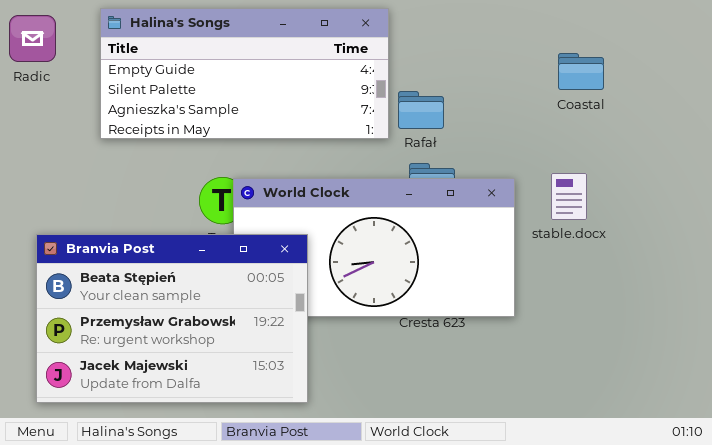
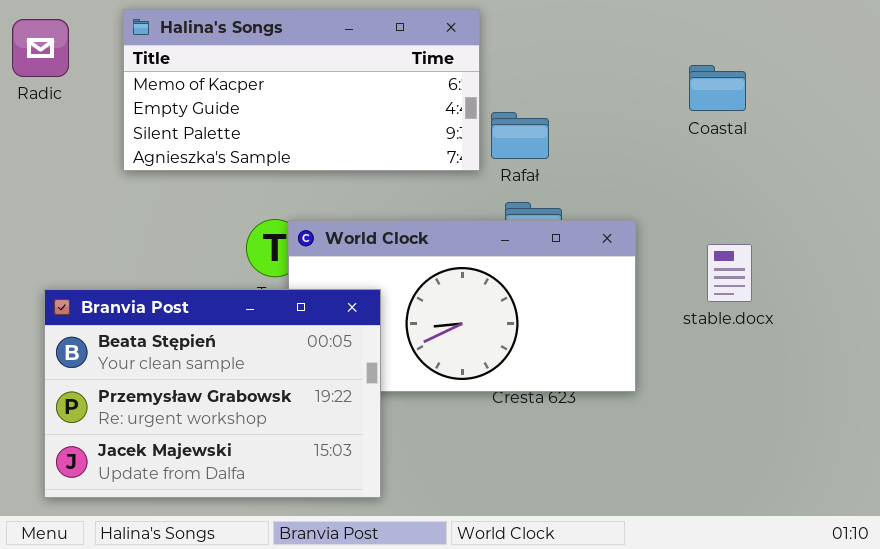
Halina's Songs: [100,8,389,139] -> [123,9,480,171], scrolled up 1 row
stable.docx: [551,173,587,220] -> [707,244,752,302], moved

